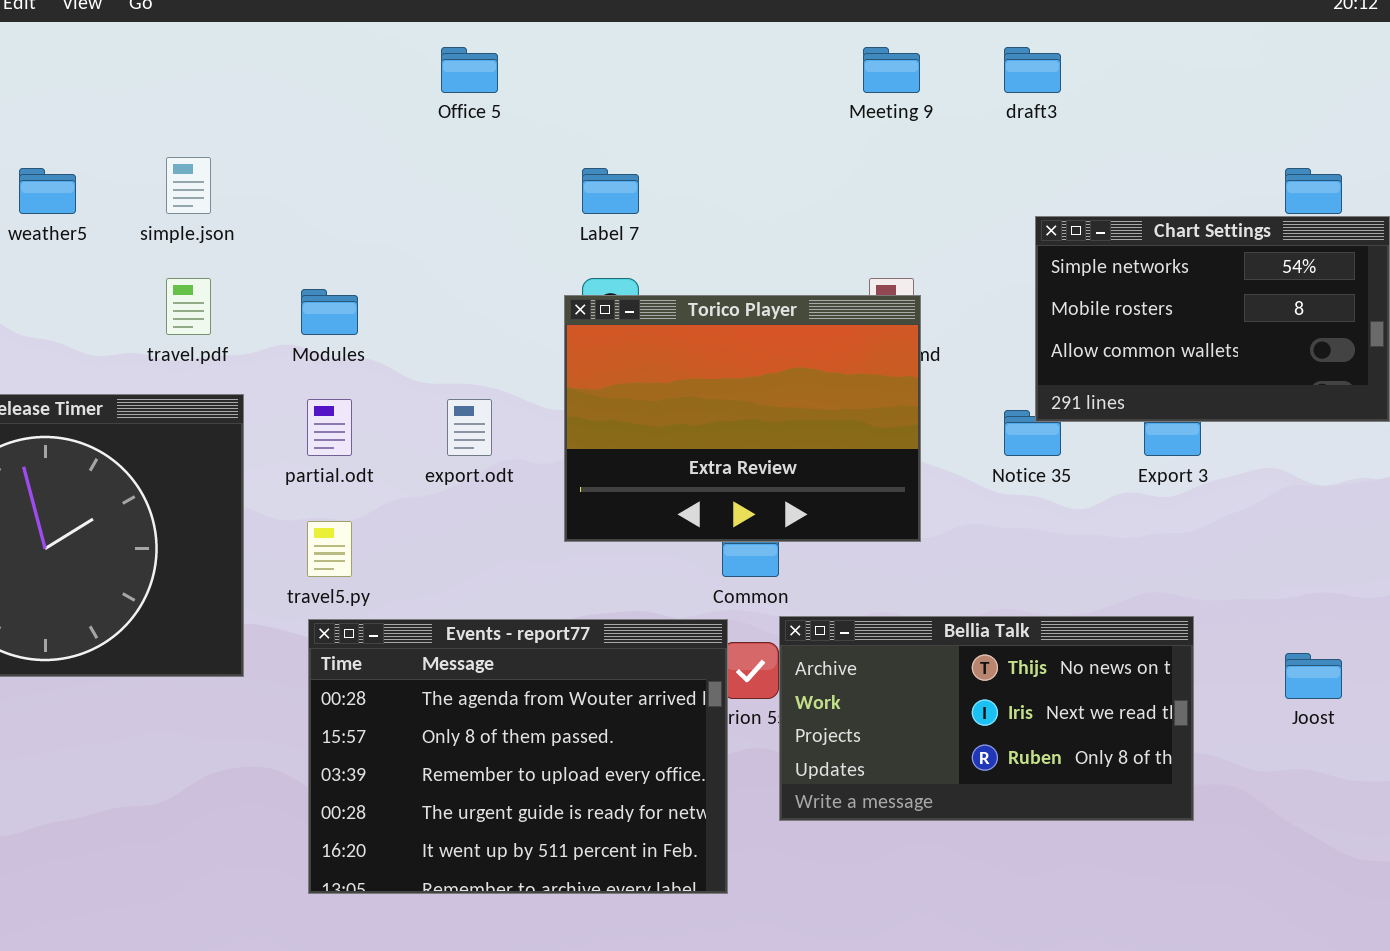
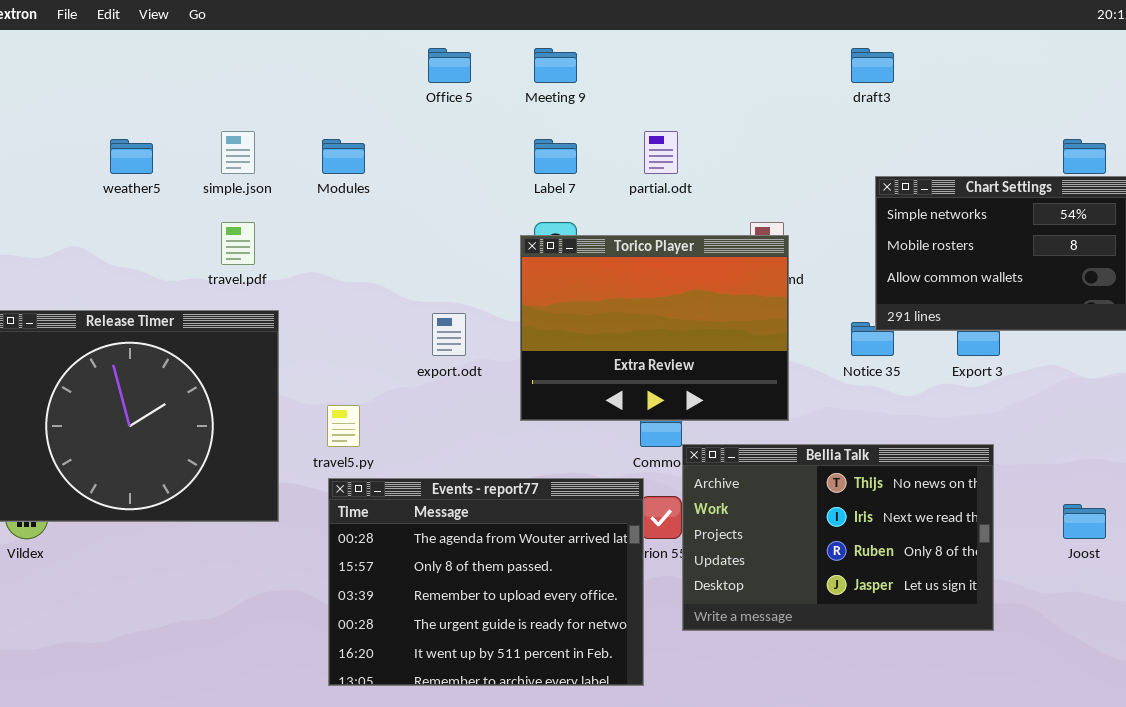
Meeting 9: [863,47,920,93] -> [534,48,577,83], moved
Modules: [301,289,358,335] -> [322,139,365,174], moved
partial.odt: [307,399,352,456] -> [644,131,678,174], moved
Bellia Talk: [779,616,1194,821] -> [682,444,994,631], resized

